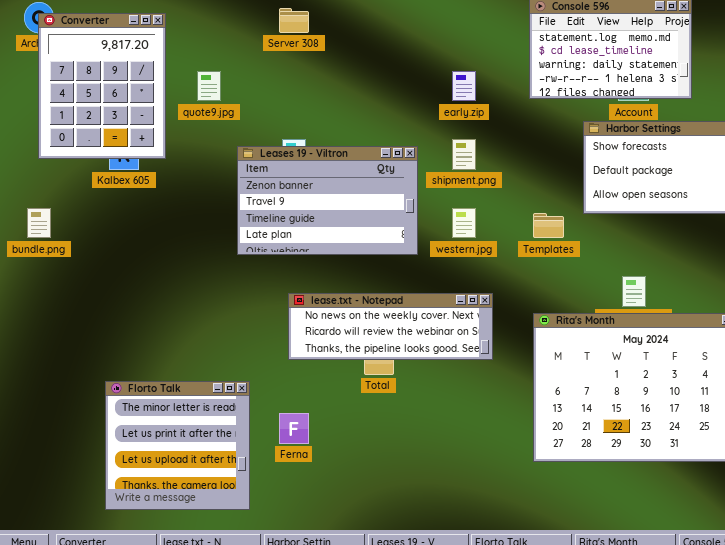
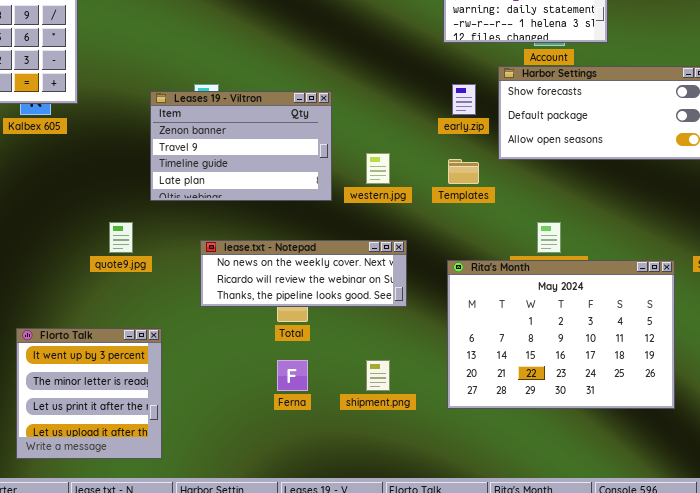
quote9.jpg: [197,71,221,101] -> [109,222,133,253], moved
early.zip: [452,71,476,101] -> [452,84,476,115], moved
shipment.png: [452,139,476,170] -> [366,360,390,391], moved
Florto Talk: [105,381,250,510] -> [16,328,162,459], scrolled up 1 row
Ferna: [279,413,309,444] -> [277,360,308,391], moved

